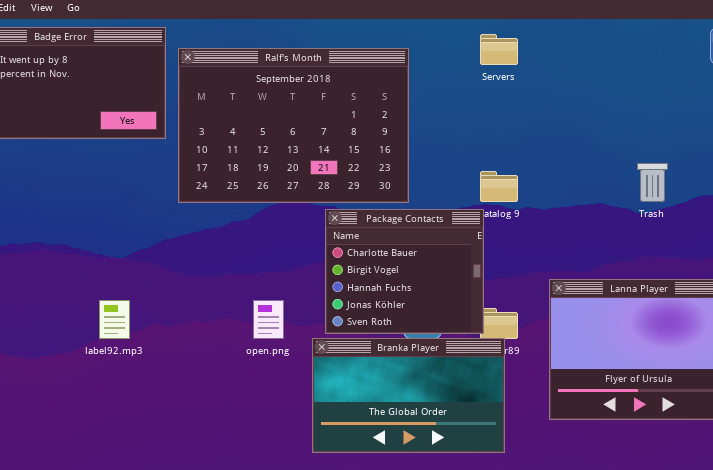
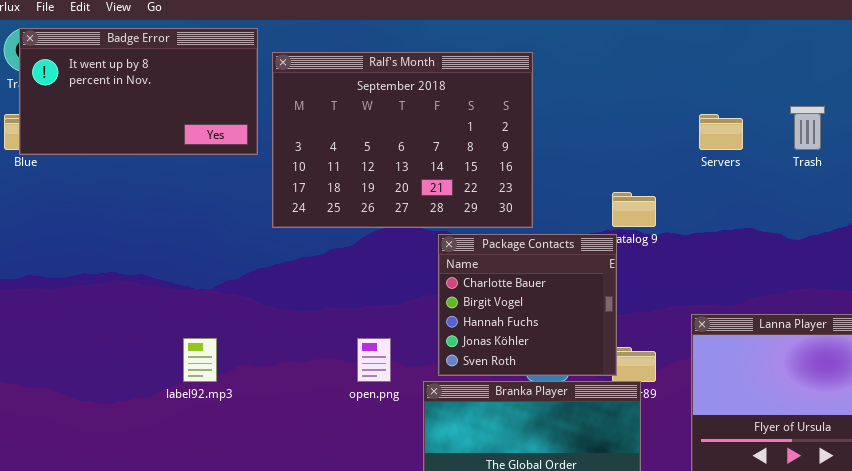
Servers: [480,34,518,65] -> [699,114,743,150], moved
Trash: [637,163,668,202] -> [790,106,825,150], moved

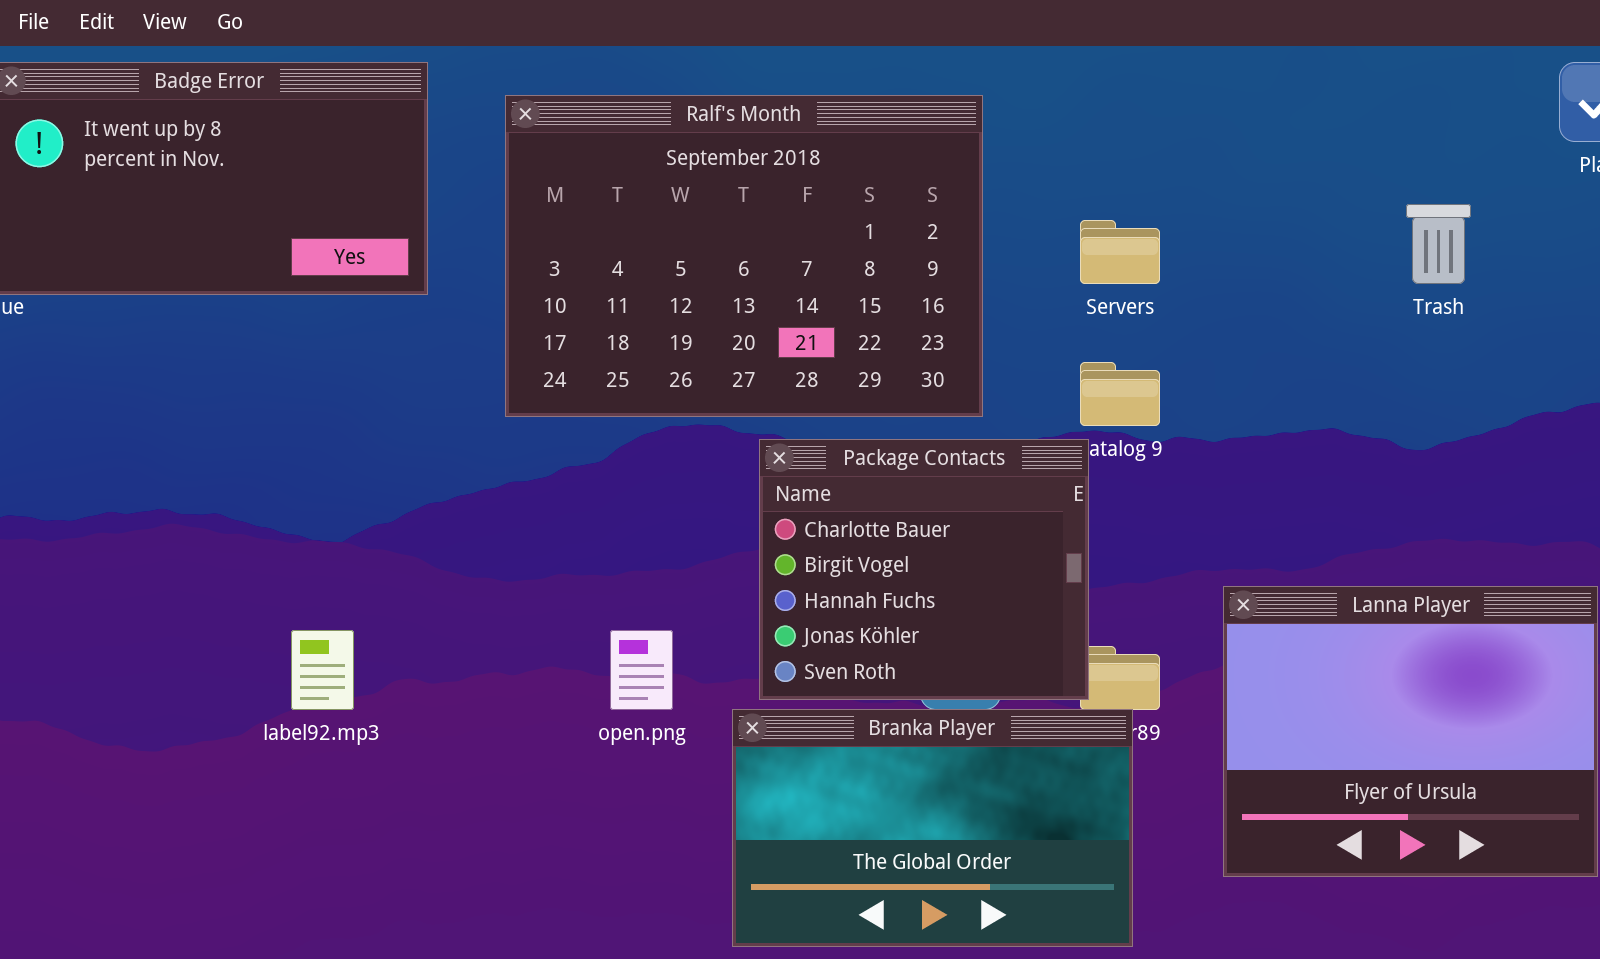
Ralf's Month: [272,52,533,228] -> [505,95,983,417], moved
Servers: [699,114,743,150] -> [1080,220,1160,284], moved

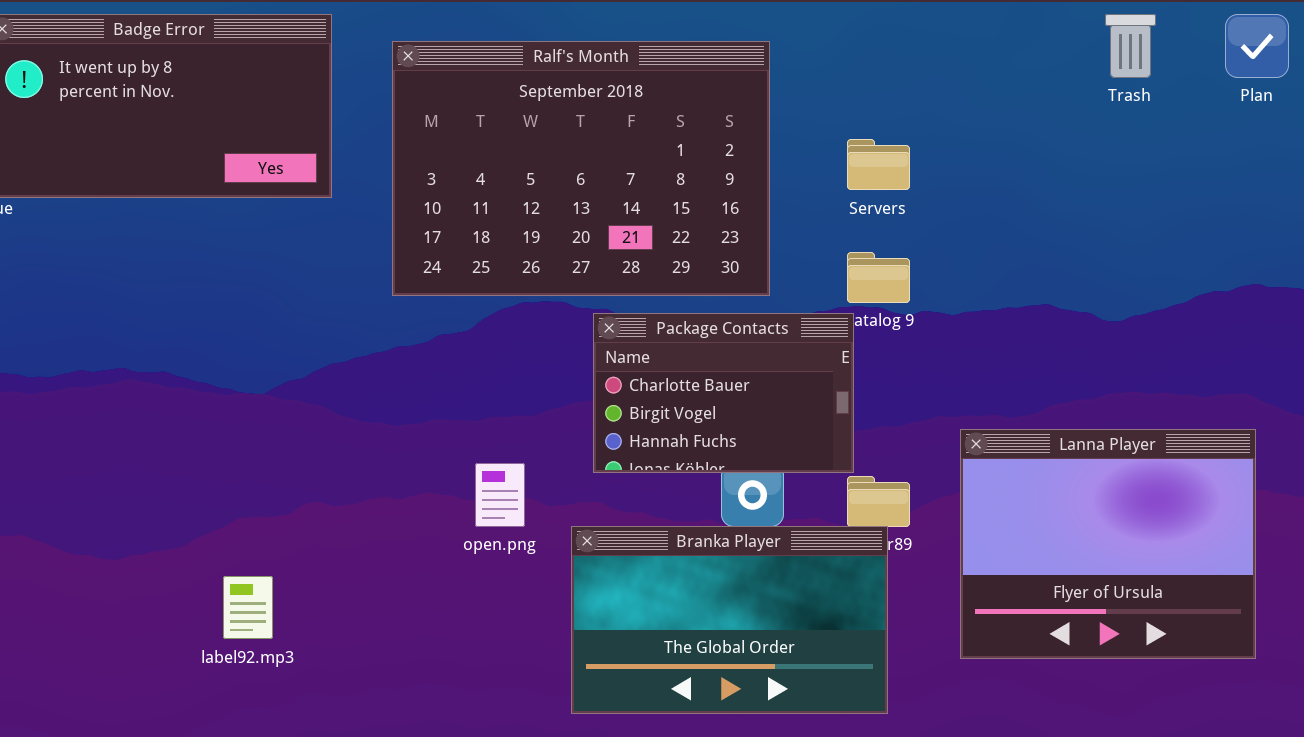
Trash: [1406,204,1471,284] -> [1105,14,1156,78], moved
Package Contacts: [759,439,1089,700] -> [593,313,854,473], resized
label92.mp3: [291,630,354,710] -> [223,576,273,639], moved

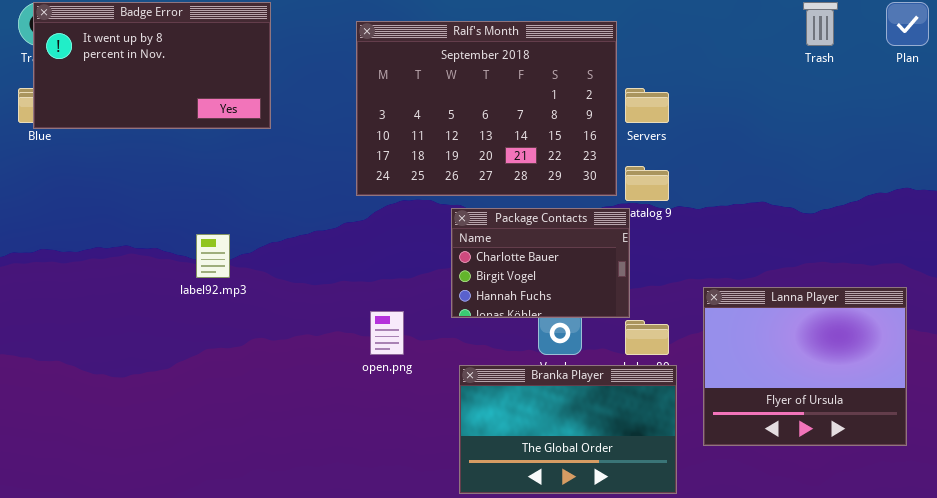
Ralf's Month: [392,41,770,296] -> [356,21,617,196], moved
Branka Player: [571,526,888,714] -> [459,365,677,494], moved
label92.mp3: [223,576,273,639] -> [196,234,230,278], moved

